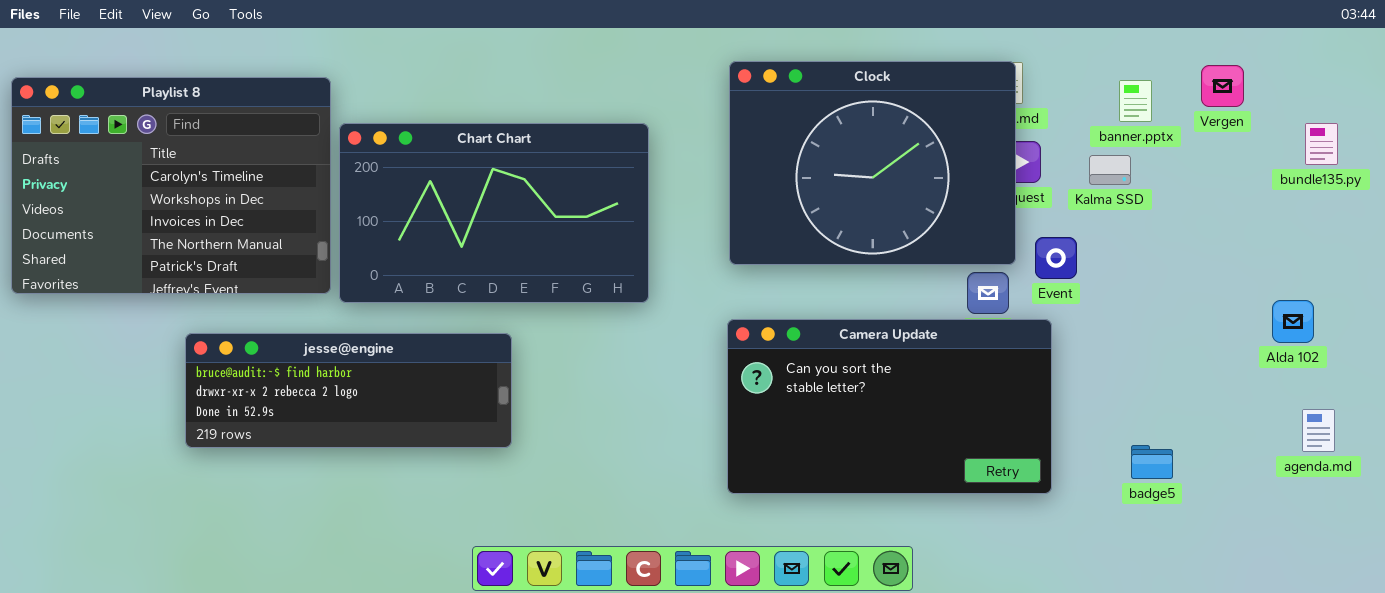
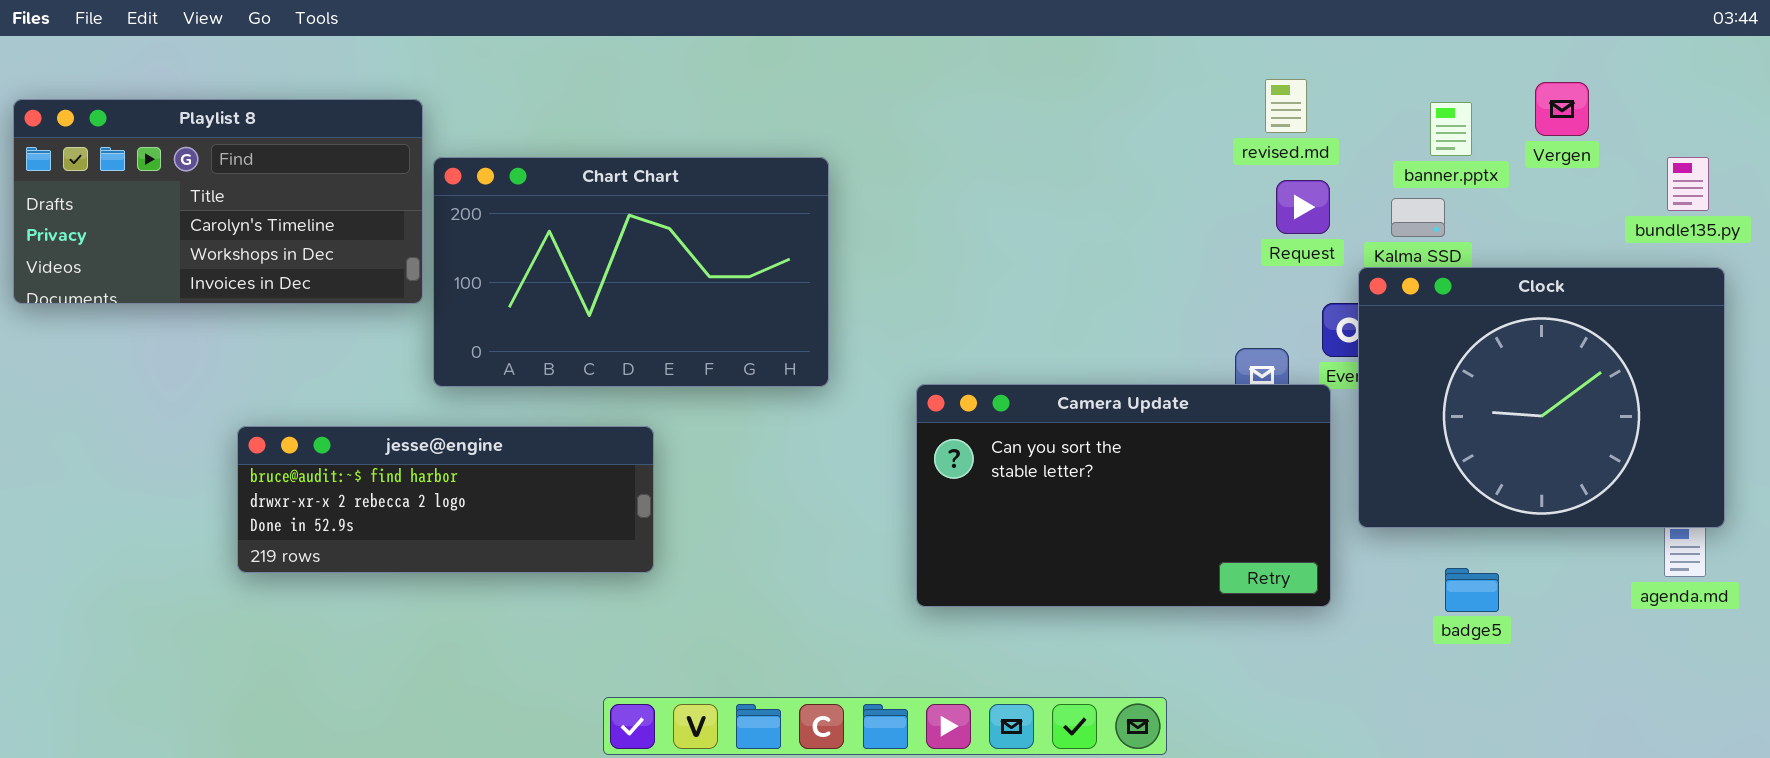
Clock: [729,61,1016,265] -> [1358,267,1725,528], moved
Playlist 8: [11,77,331,294] -> [13,99,423,304], resized
Camera Update: [727,319,1052,494] -> [916,384,1331,607], moved

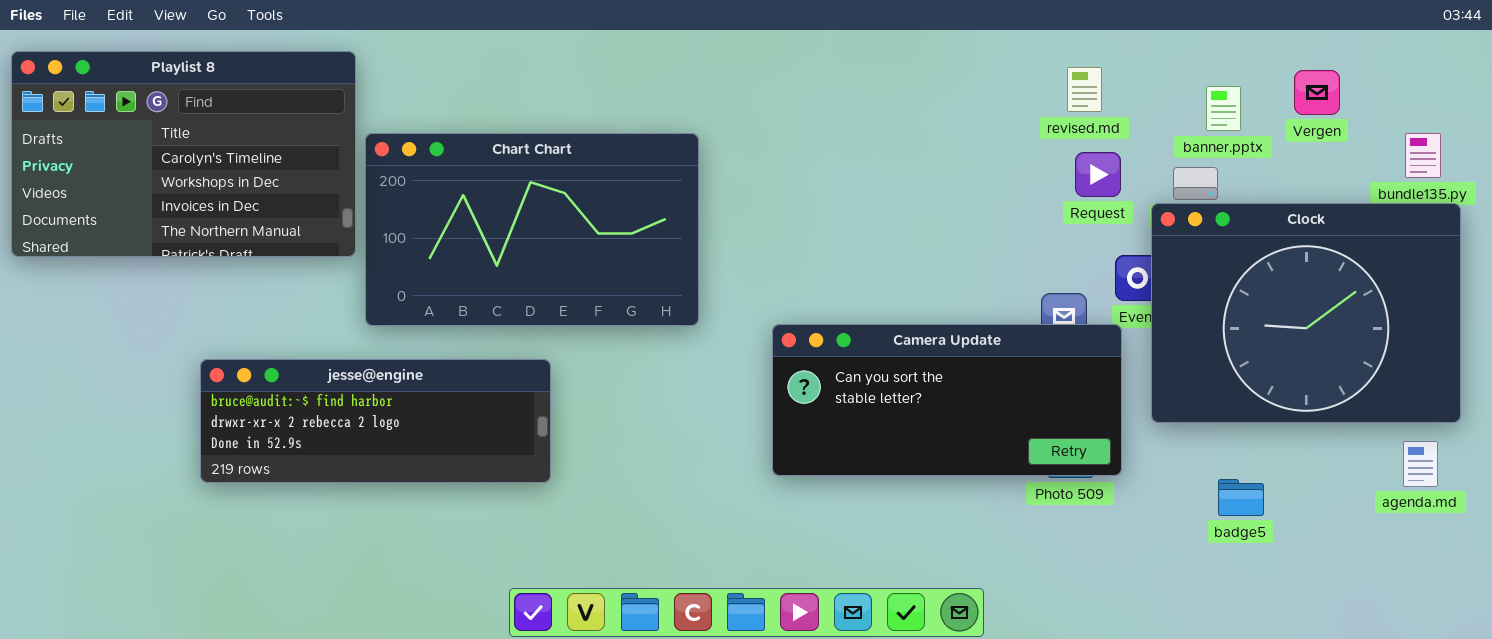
Playlist 8: [13,99,423,304] -> [11,51,356,257], resized
Clock: [1358,267,1725,528] -> [1151,203,1461,423], moved
Camera Update: [916,384,1331,607] -> [772,324,1122,476], resized

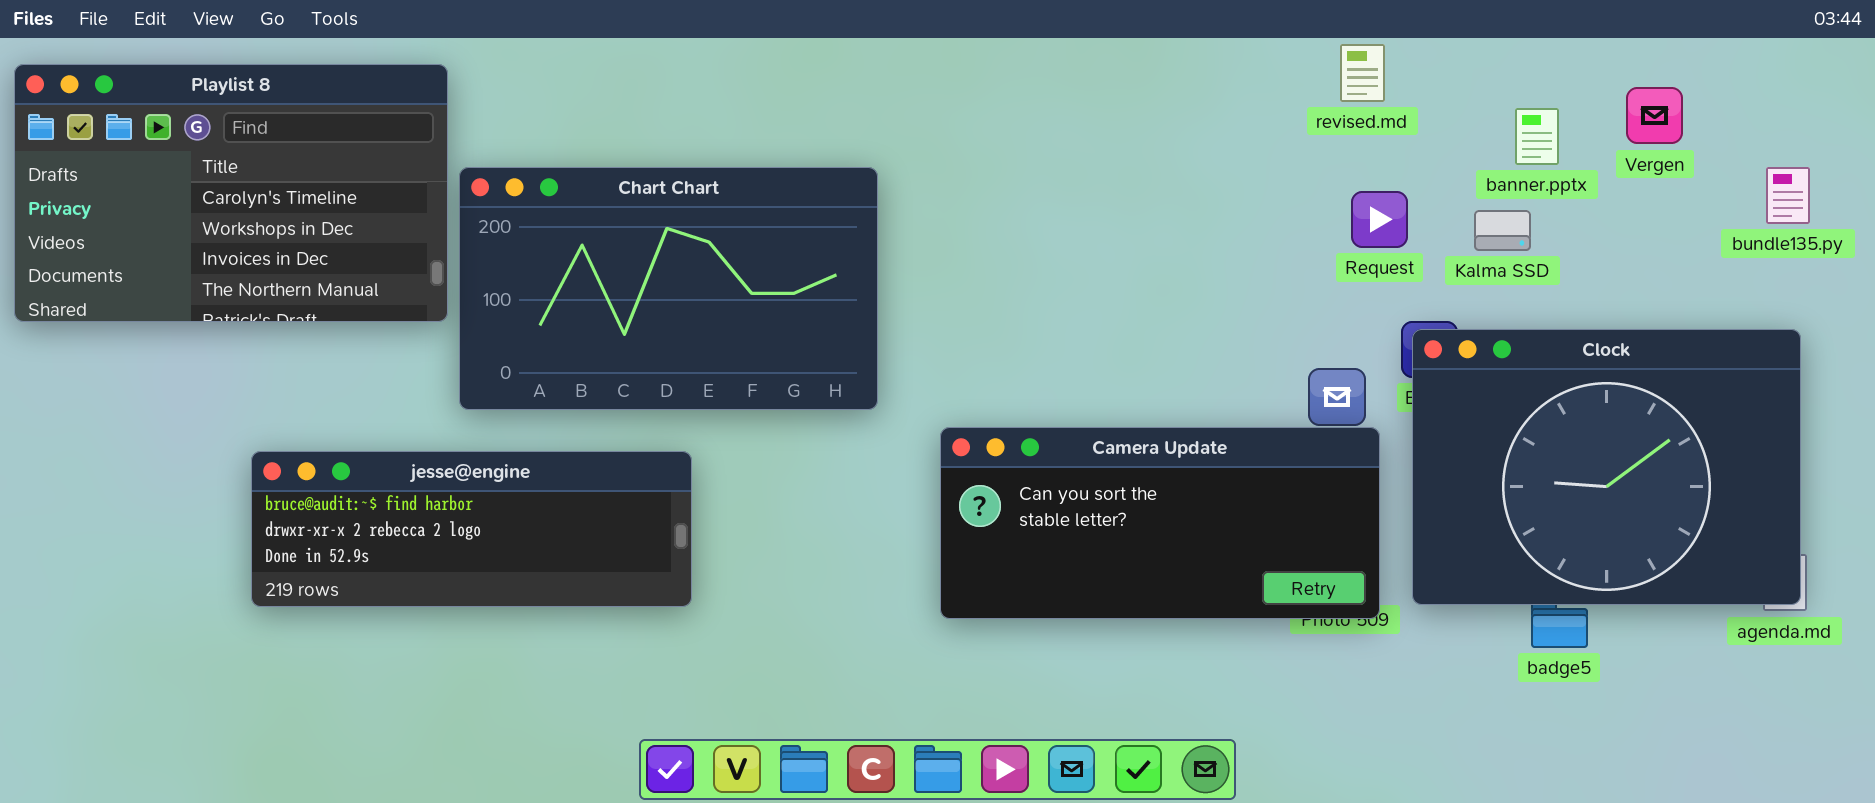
revised.md: [1067,67,1102,112] -> [1340,44,1385,102], moved
Clock: [1151,203,1461,423] -> [1412,329,1801,605], moved
Camera Update: [772,324,1122,476] -> [940,427,1380,619], moved

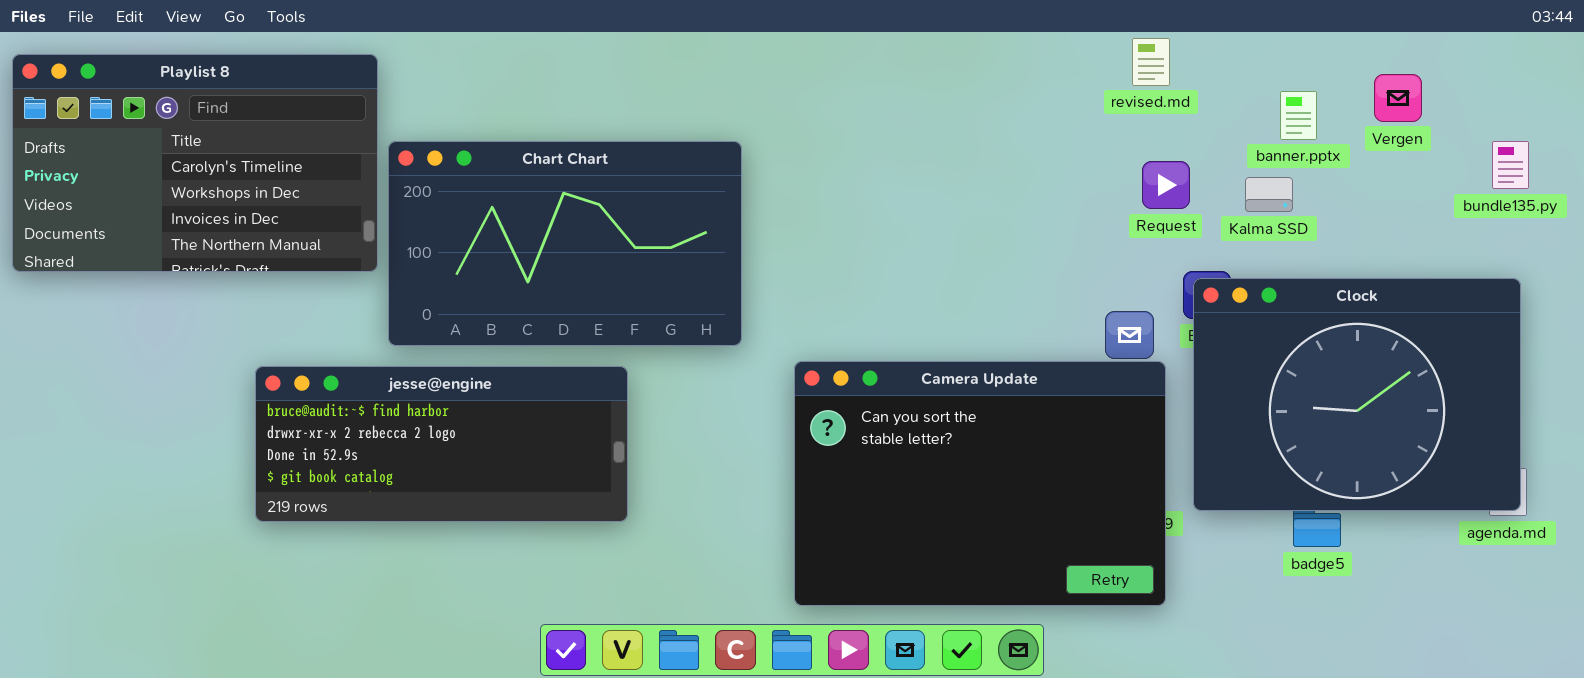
Camera Update: [940,427,1380,619] -> [794,361,1166,606], resized
jesse@engine: [251,451,692,607] -> [255,366,628,522], moved, resized

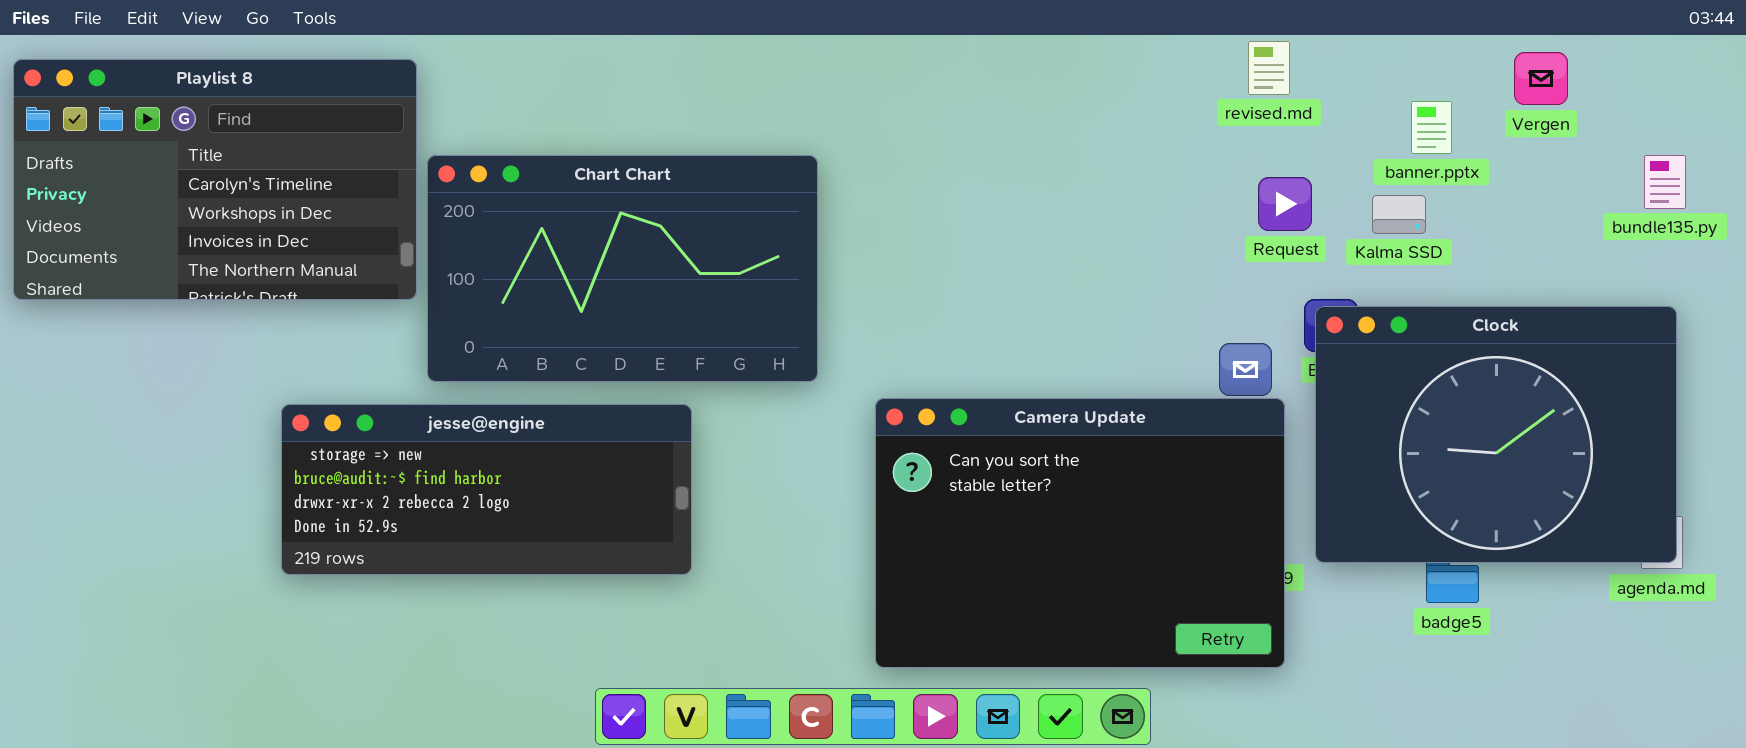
Vergen: [1374,74,1422,122] -> [1514,52,1568,105], moved
jesse@engine: [255,366,628,522] -> [281,404,692,575], scrolled up 1 row

